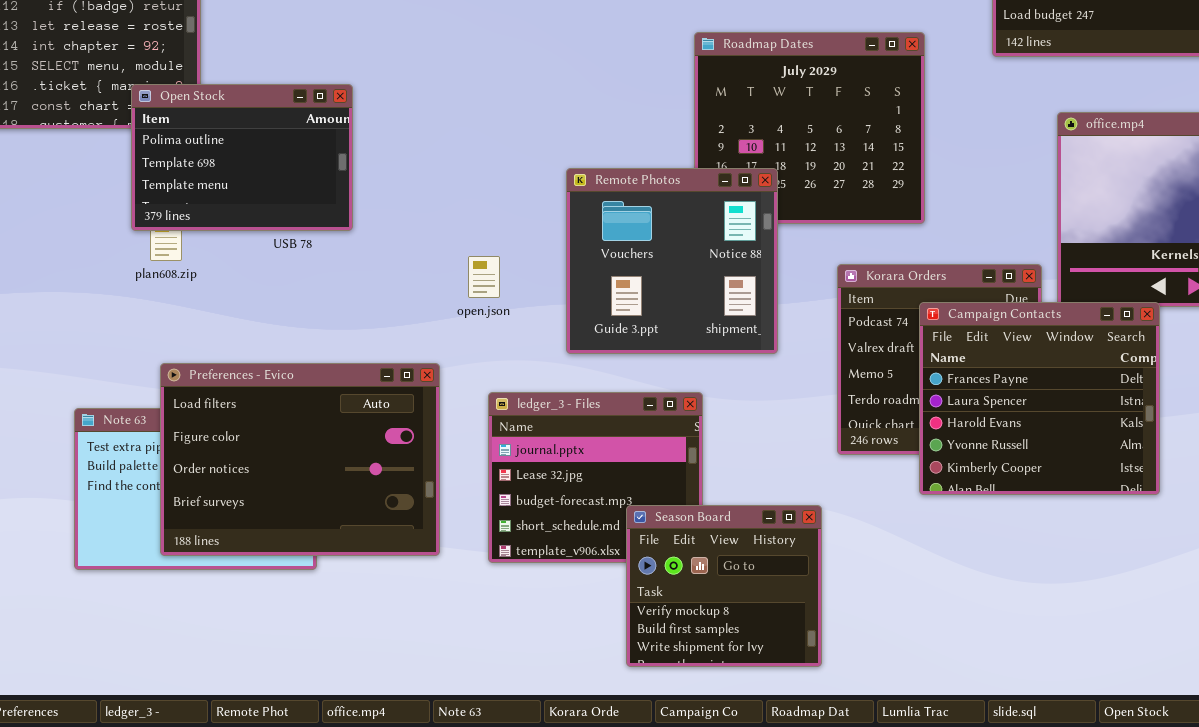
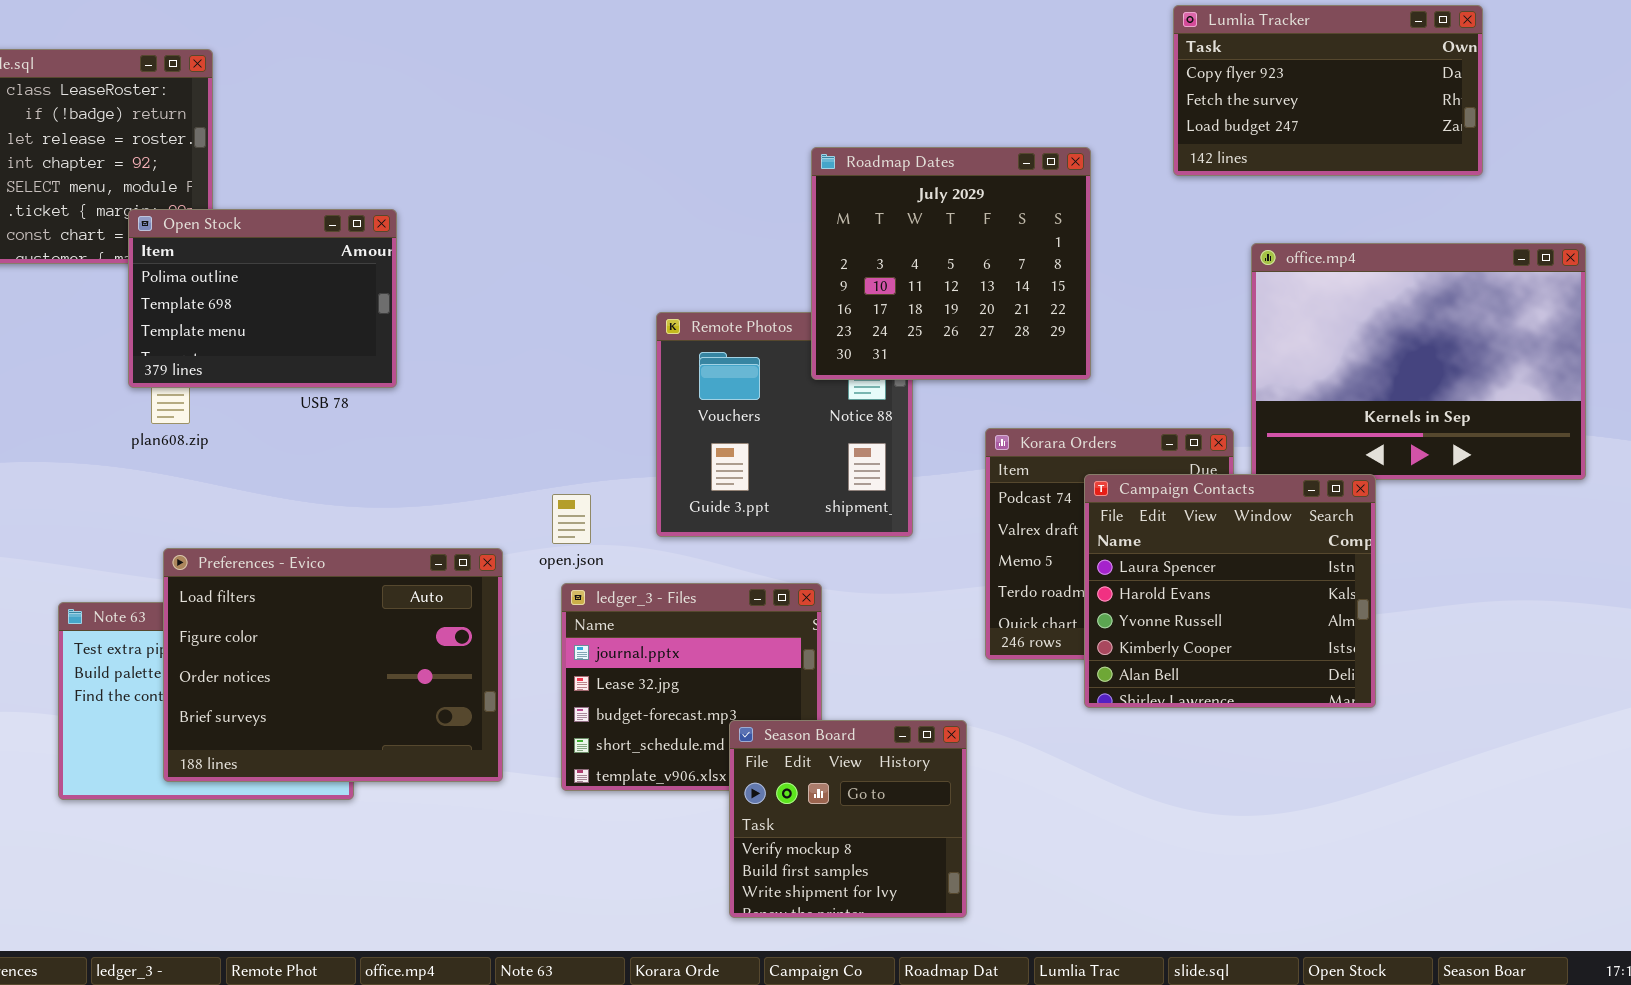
Roadmap Dates: [694,32,925,224] -> [811,147,1091,380], raised
open.json: [468,256,500,298] -> [552,494,591,544], moved
Campaign Contacts: [919,302,1160,495] -> [1084,474,1376,708], scrolled down 1 row

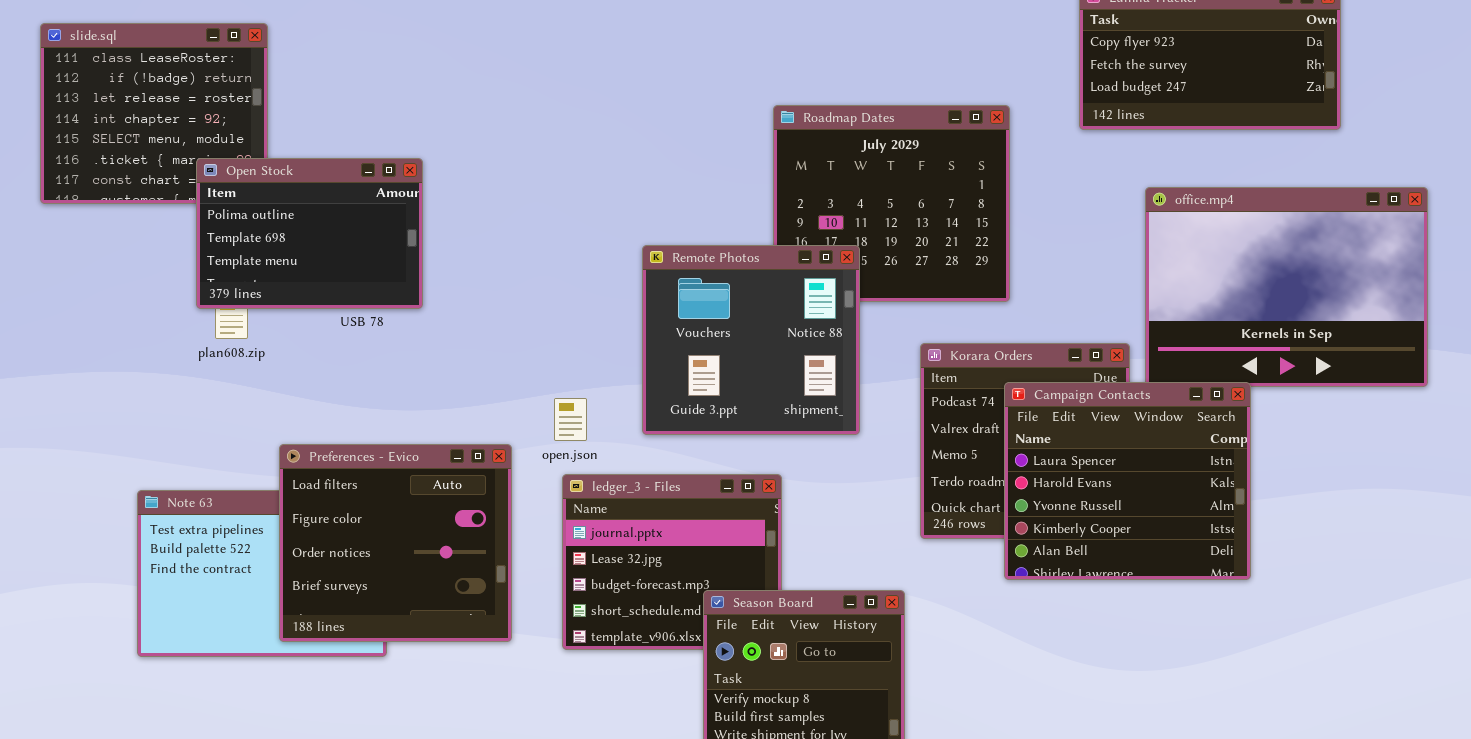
Remote Photos: [656,312,913,537] -> [642,245,860,435], raised
Preferences - Evico: [163,548,503,782] -> [279,444,512,642], resized

